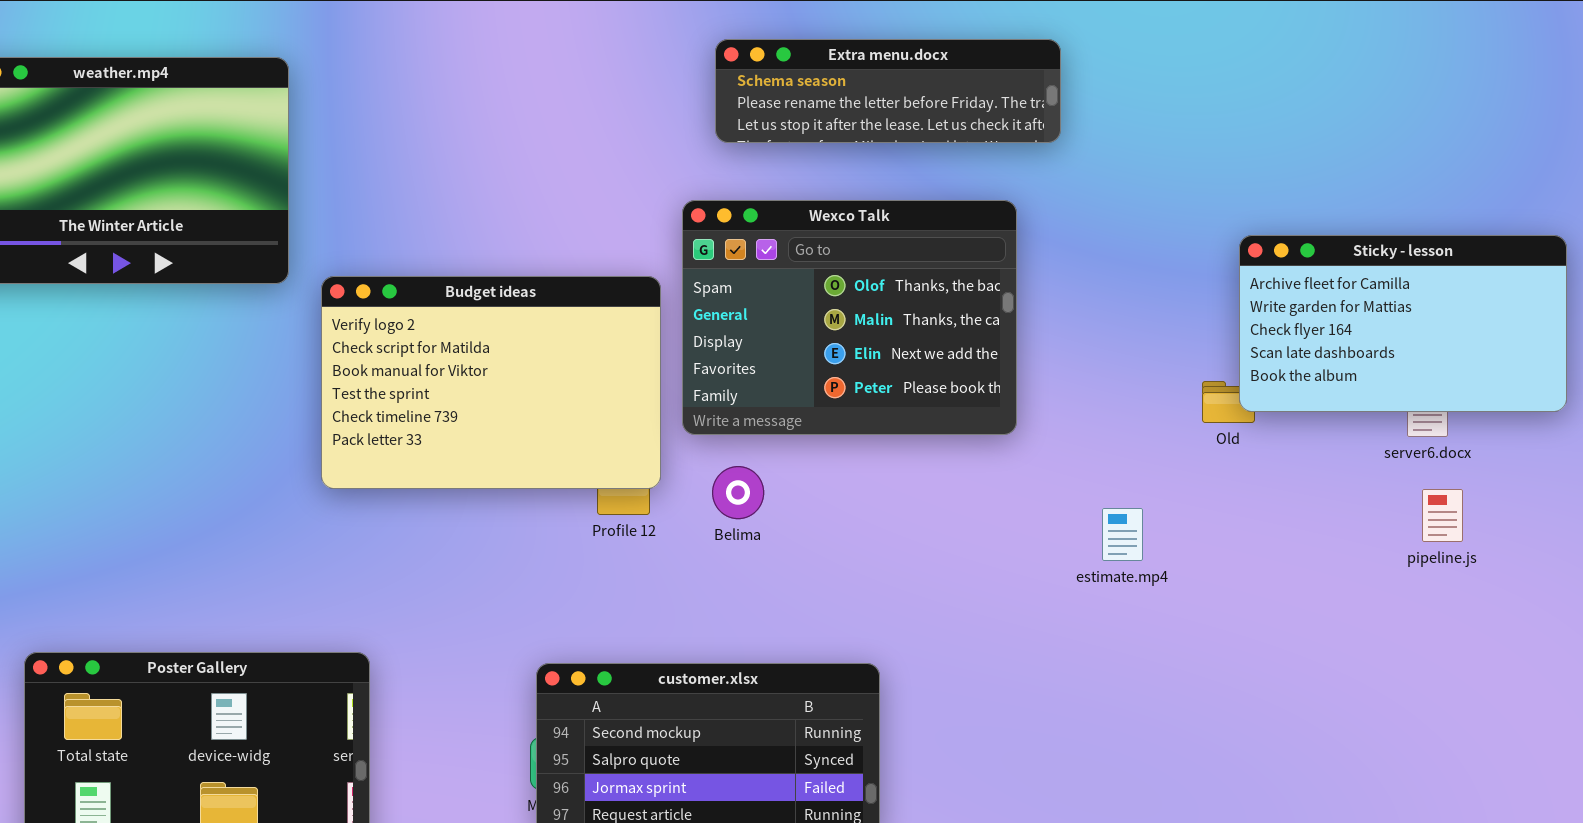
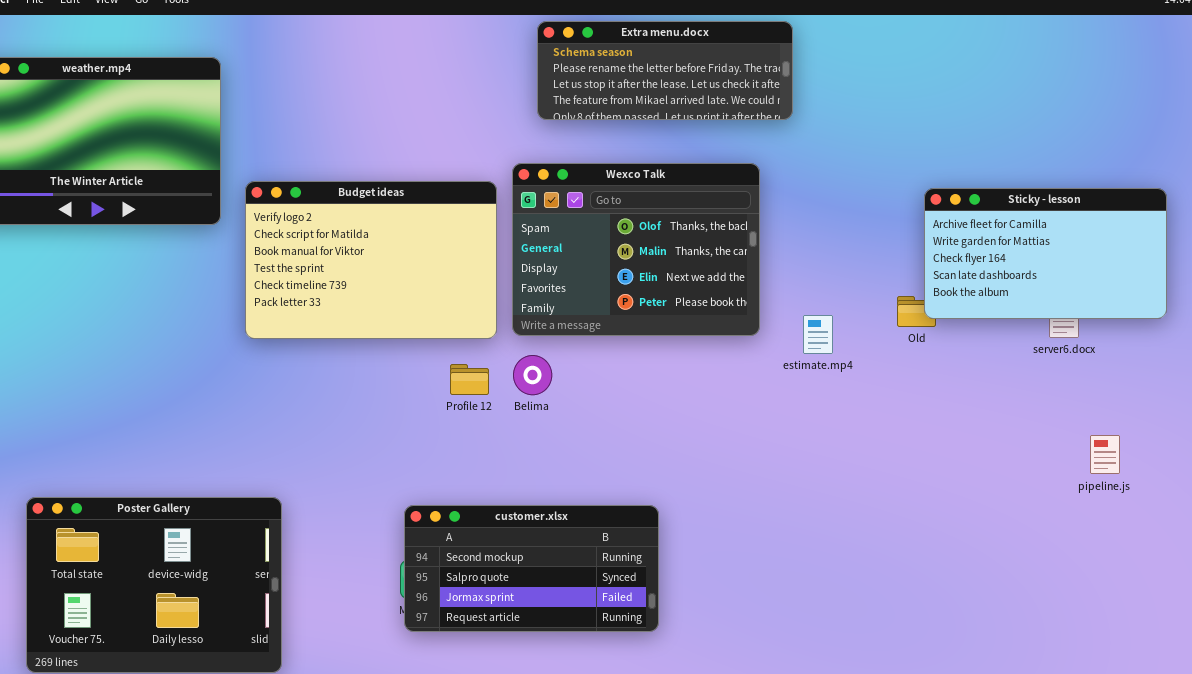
Extra menu.docx: [715,39,1061,143] -> [537,21,793,120], resized
Budget ideas: [321,276,661,489] -> [245,181,497,339], moved
Belima: [712,466,764,519] -> [513,355,552,395], moved
pipeline.js: [1422,489,1463,542] -> [1090,435,1120,474], moved
estimate.mp4: [1102,508,1143,561] -> [803,315,833,354], moved

